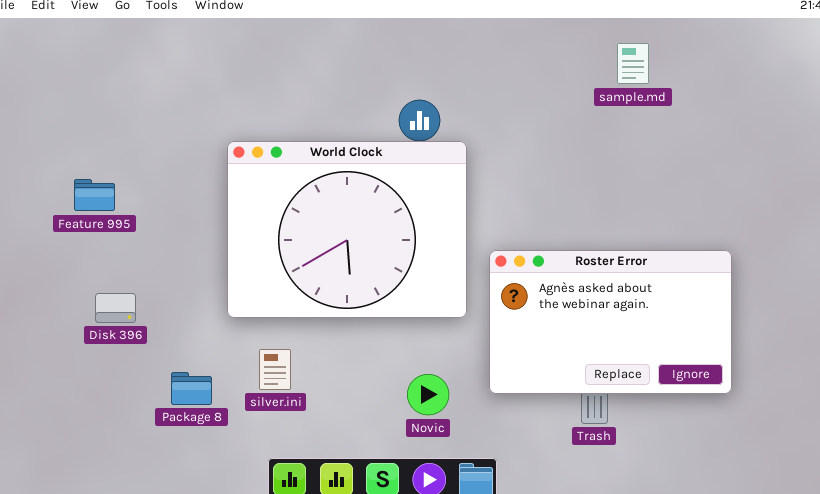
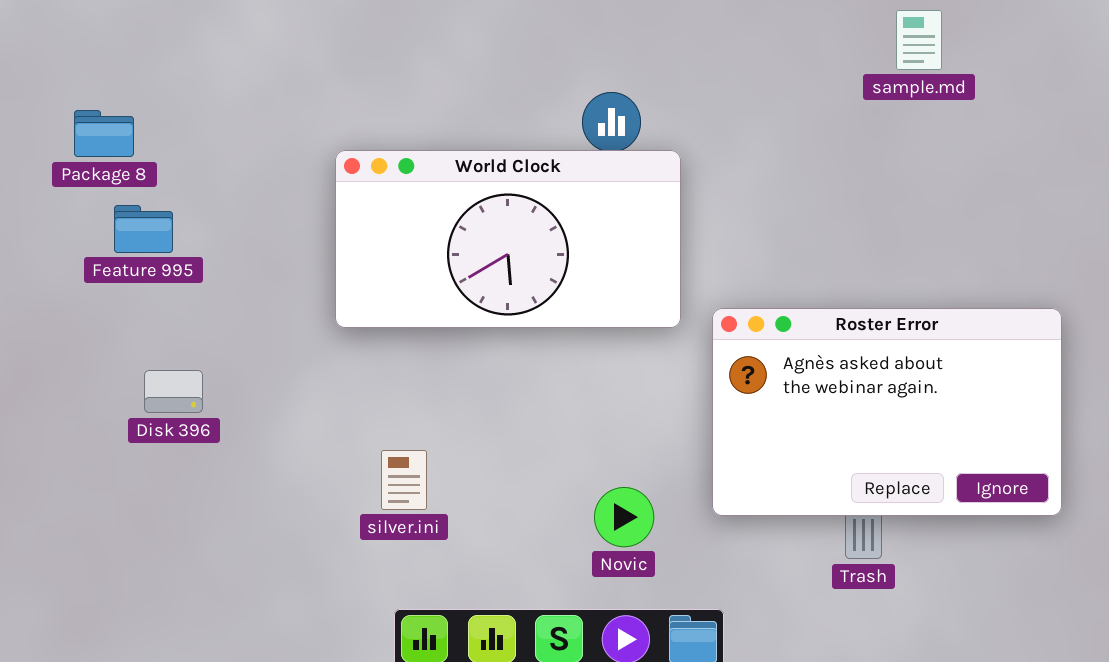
World Clock: [227,141,467,318] -> [335,150,681,328], resized
Package 8: [171,372,212,405] -> [74,110,134,157], moved

